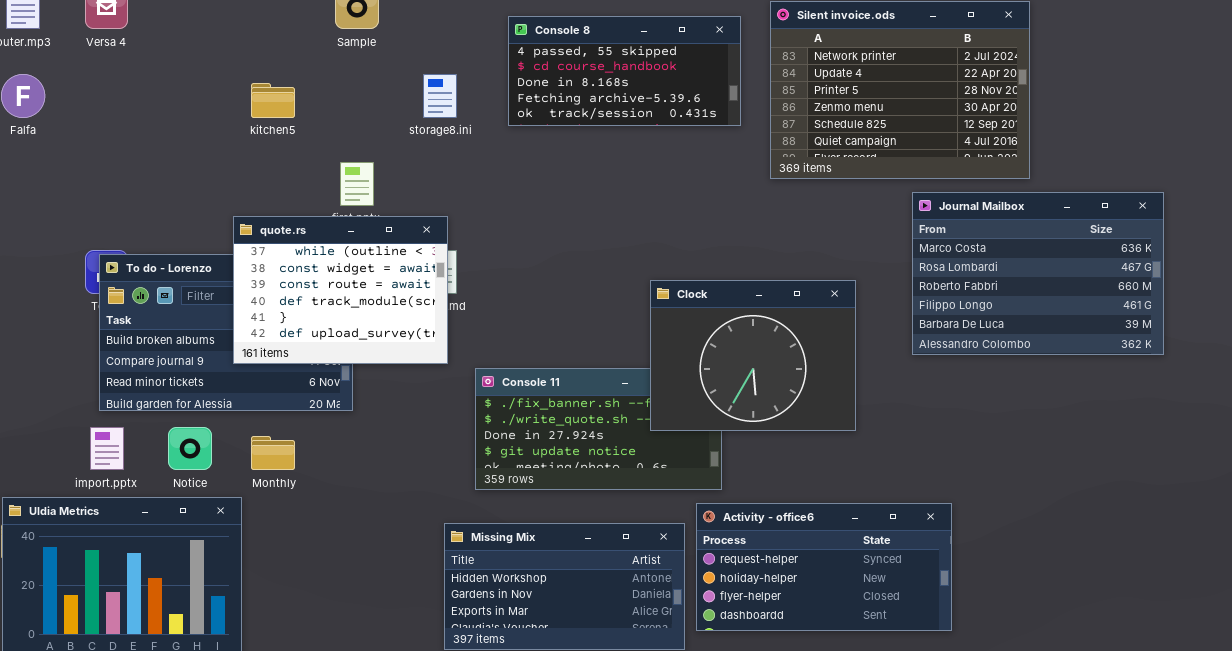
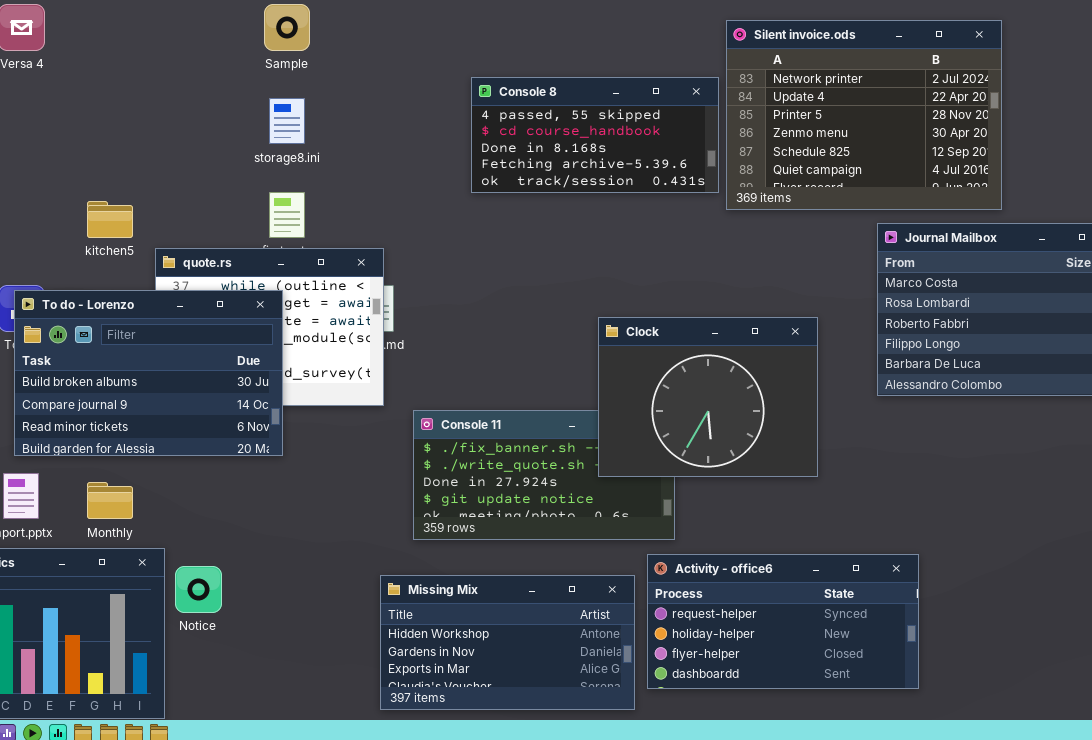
Console 8: [508,16,741,126] -> [471,77,719,193], moved
storage8.ini: [423,74,457,118] -> [269,98,305,144], moved
kitchen5: [251,83,295,118] -> [87,201,133,238], moved
To do - Lorenzo: [99,254,353,411] -> [14,290,283,456], raised
Notice: [168,427,212,470] -> [175,566,222,613], moved
Monthly: [251,436,295,470] -> [87,482,133,519], moved

